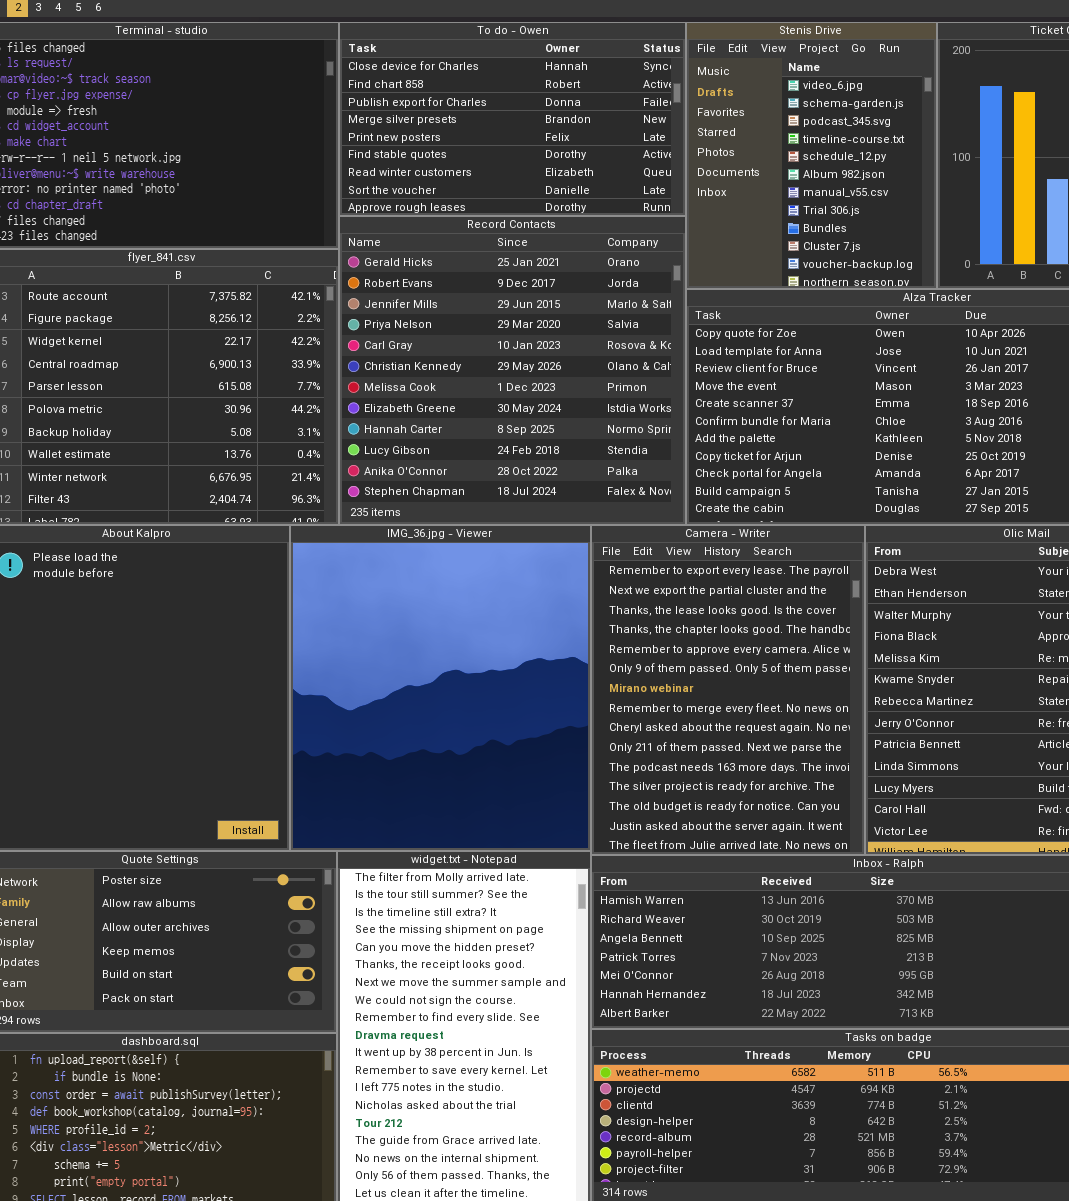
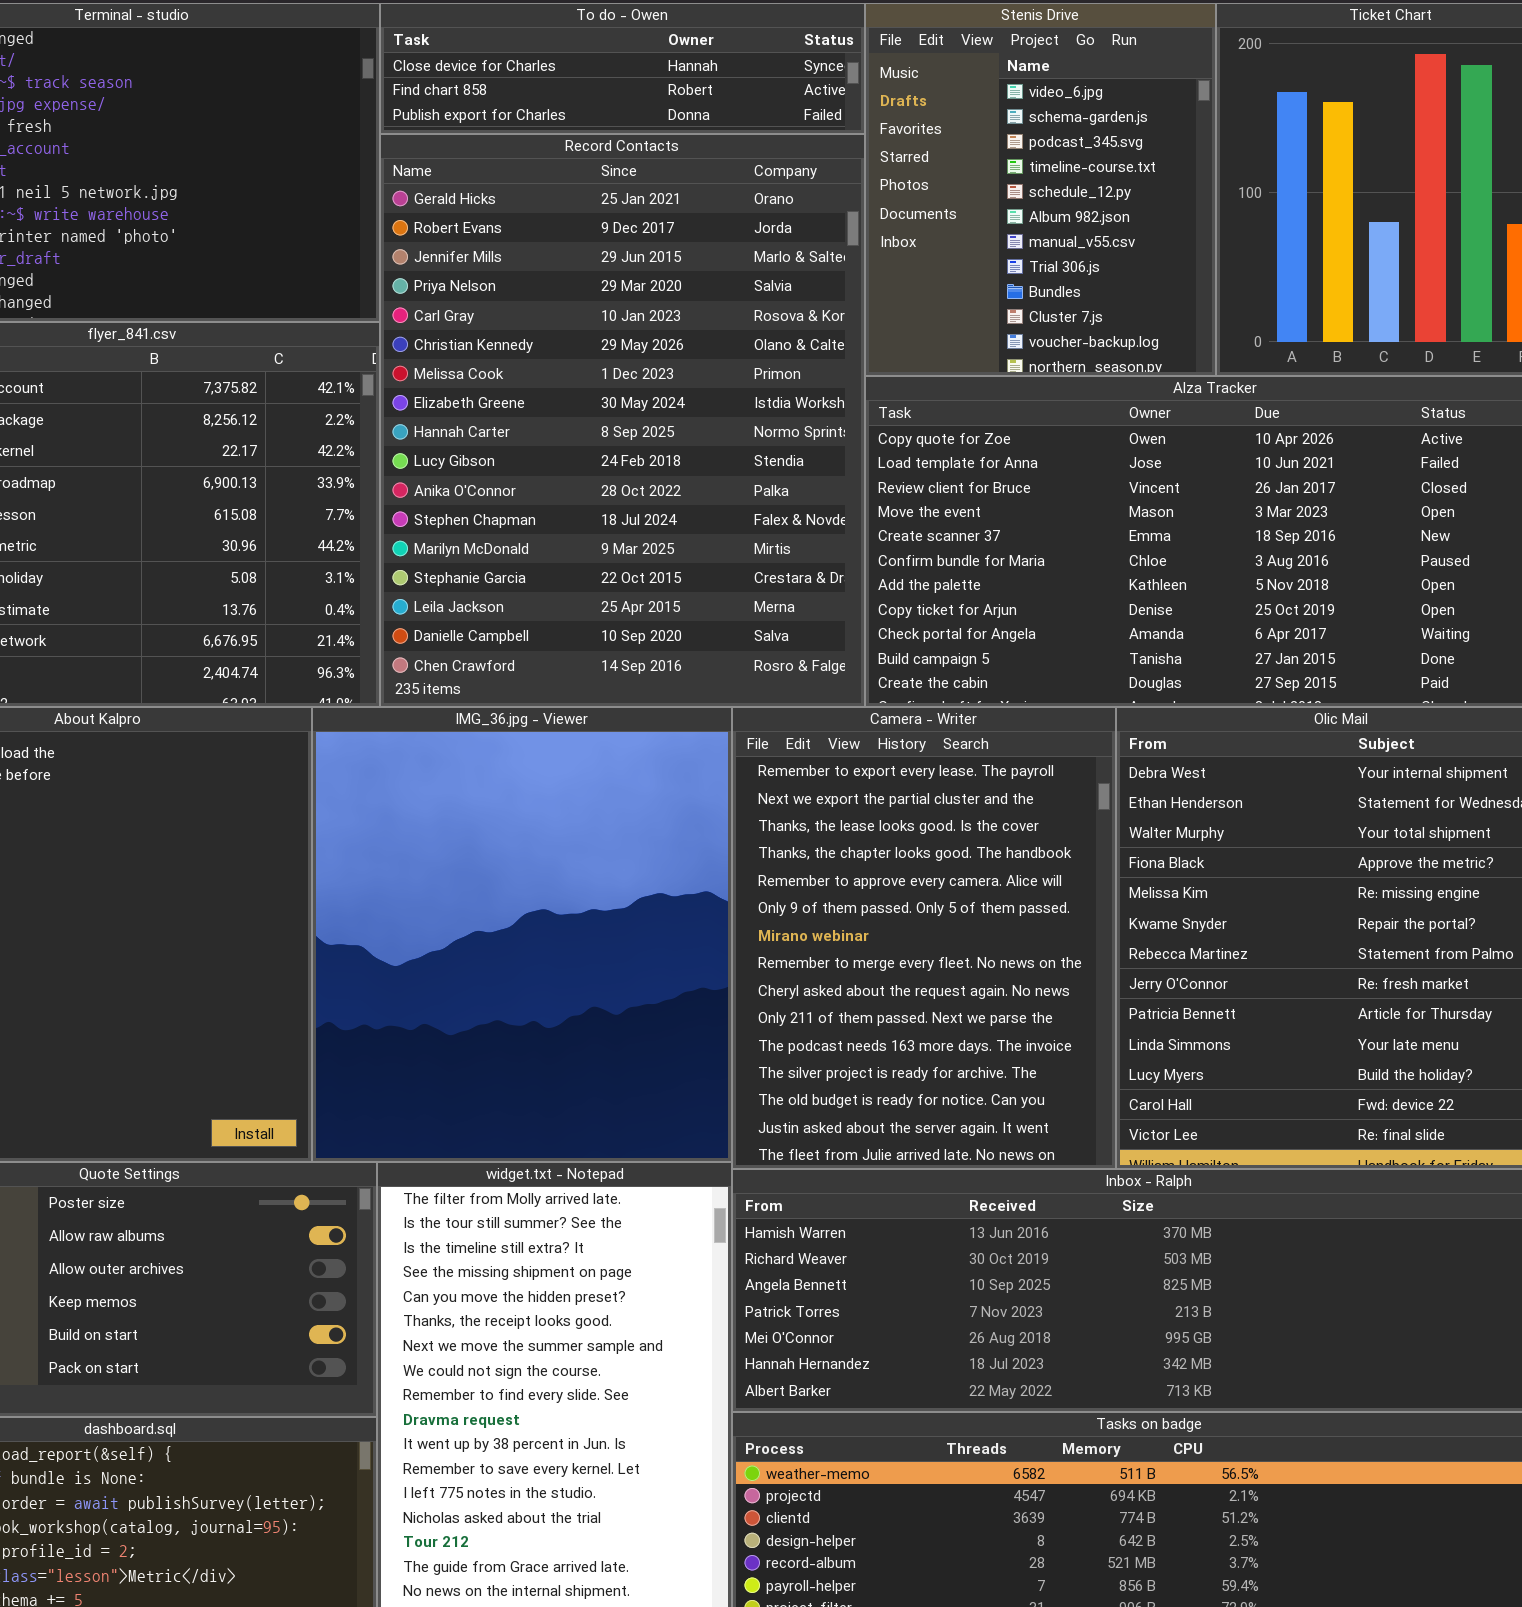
To do - Owen: [339,22,686,216] -> [380,3,865,134], resized
Record Contacts: [339,216,686,525] -> [380,134,865,707], resized

